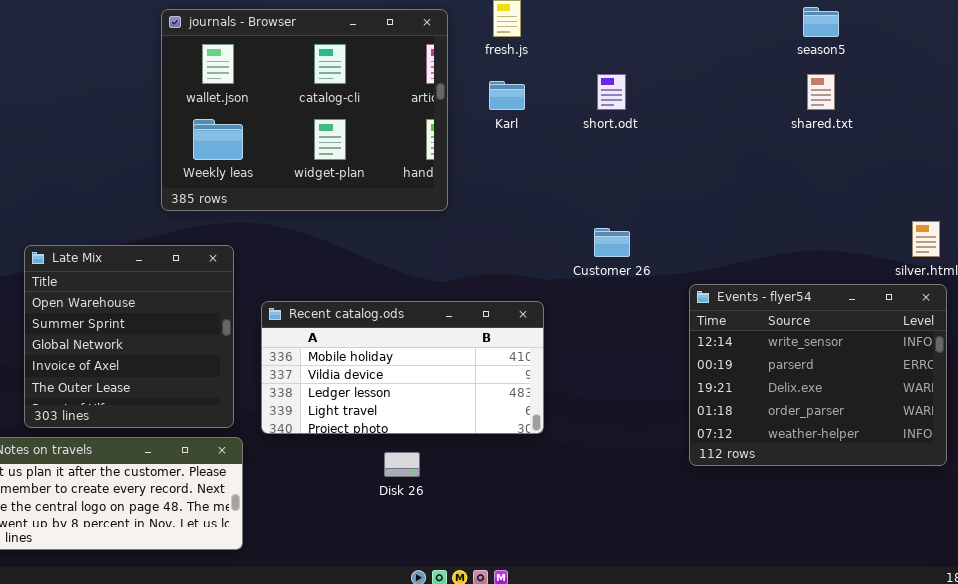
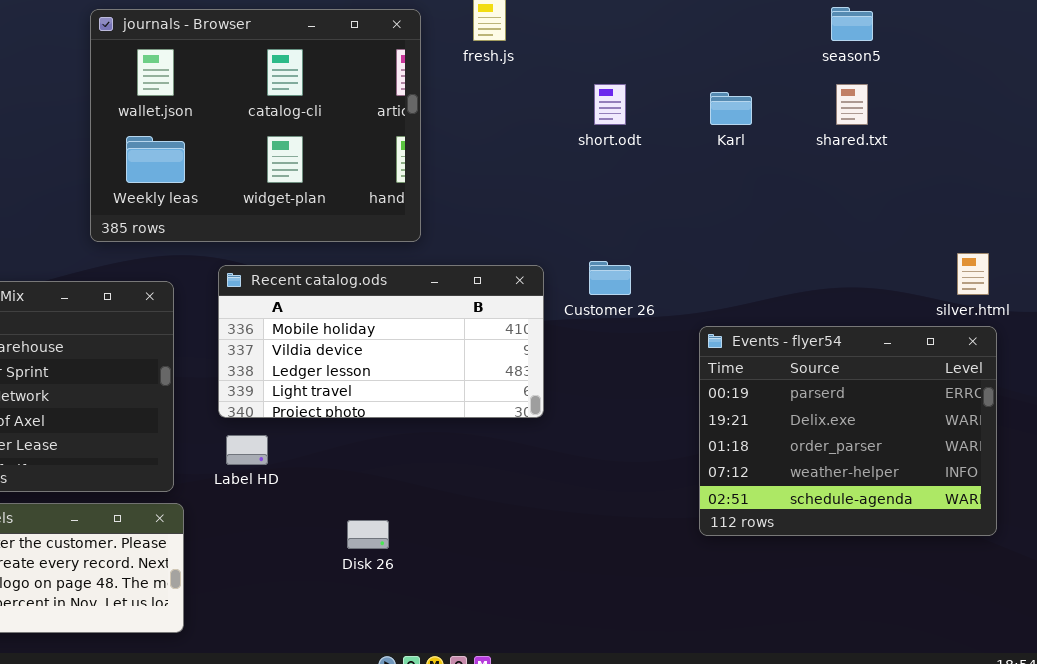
Karl: [489,81,525,110] -> [710,92,752,125], moved
Events - flyer54: [689,284,947,466] -> [699,326,997,536], scrolled down 1 row
Recent catalog.ods: [261,301,544,434] -> [218,265,544,418], moved

